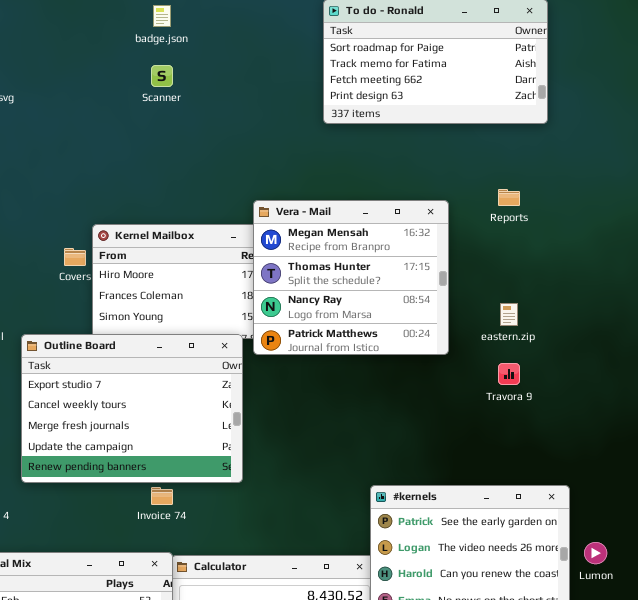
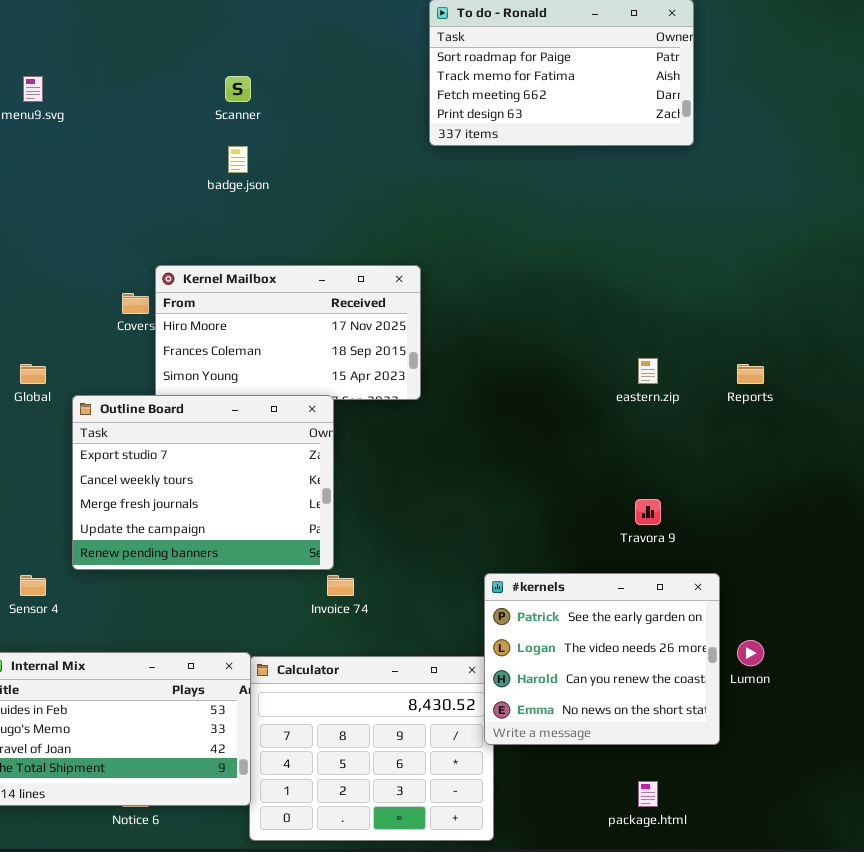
badge.json: [153,5,171,27] -> [228,146,248,173], moved
Reports: [498,189,520,206] -> [737,364,764,384], moved
Vera - Mail: [253,200,449,355] -> none, closed
Travora 9: [498,363,520,385] -> [635,499,661,525], moved
Invoice 74: [151,487,173,505] -> [327,575,354,596], moved

